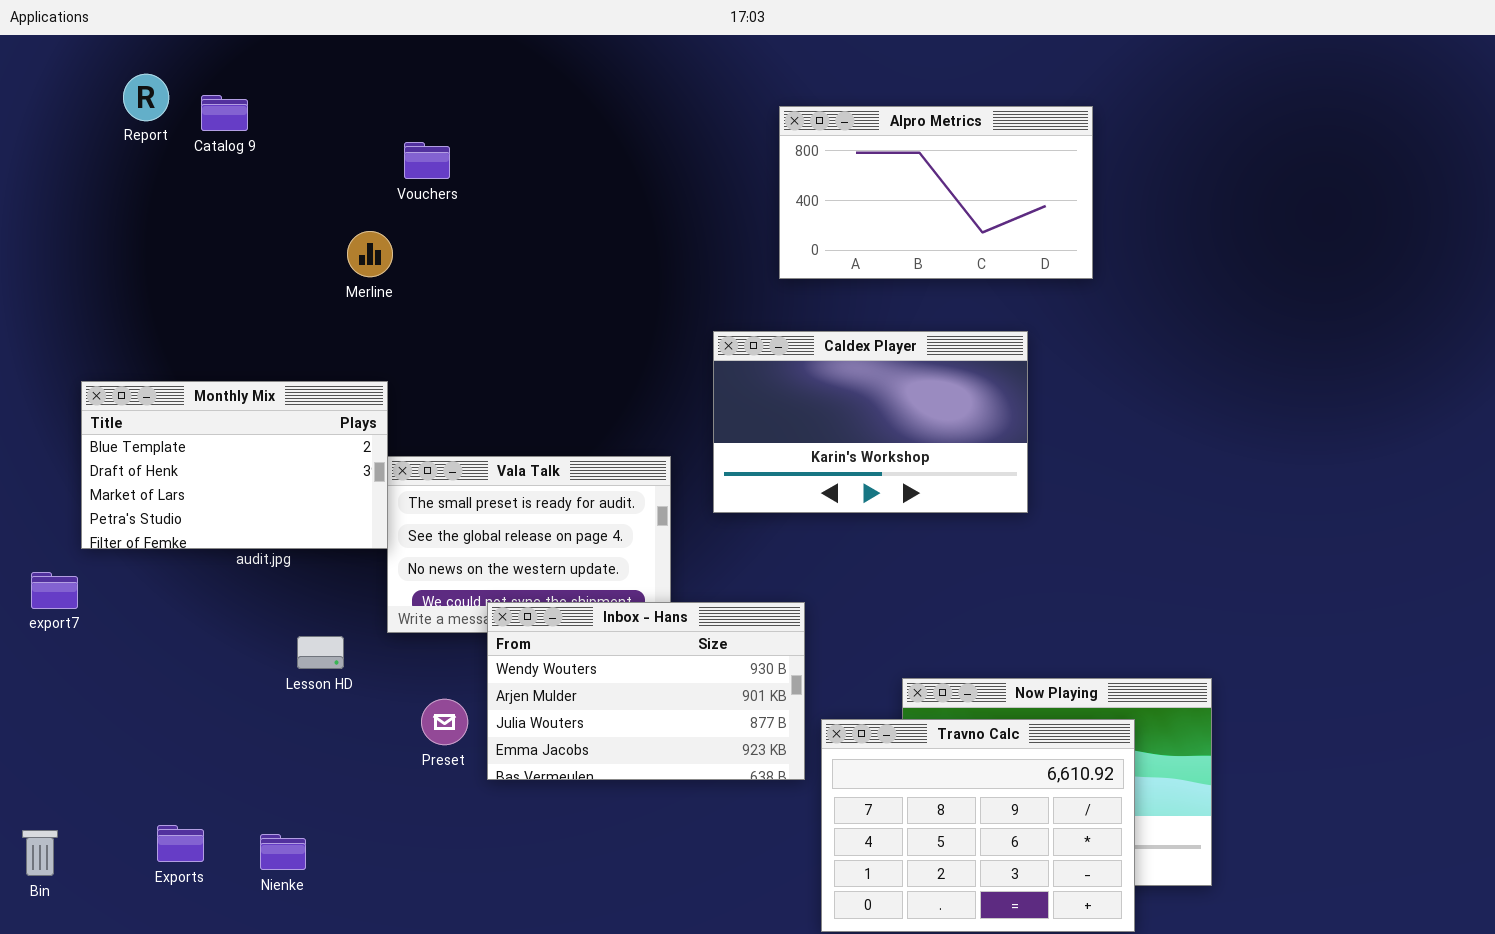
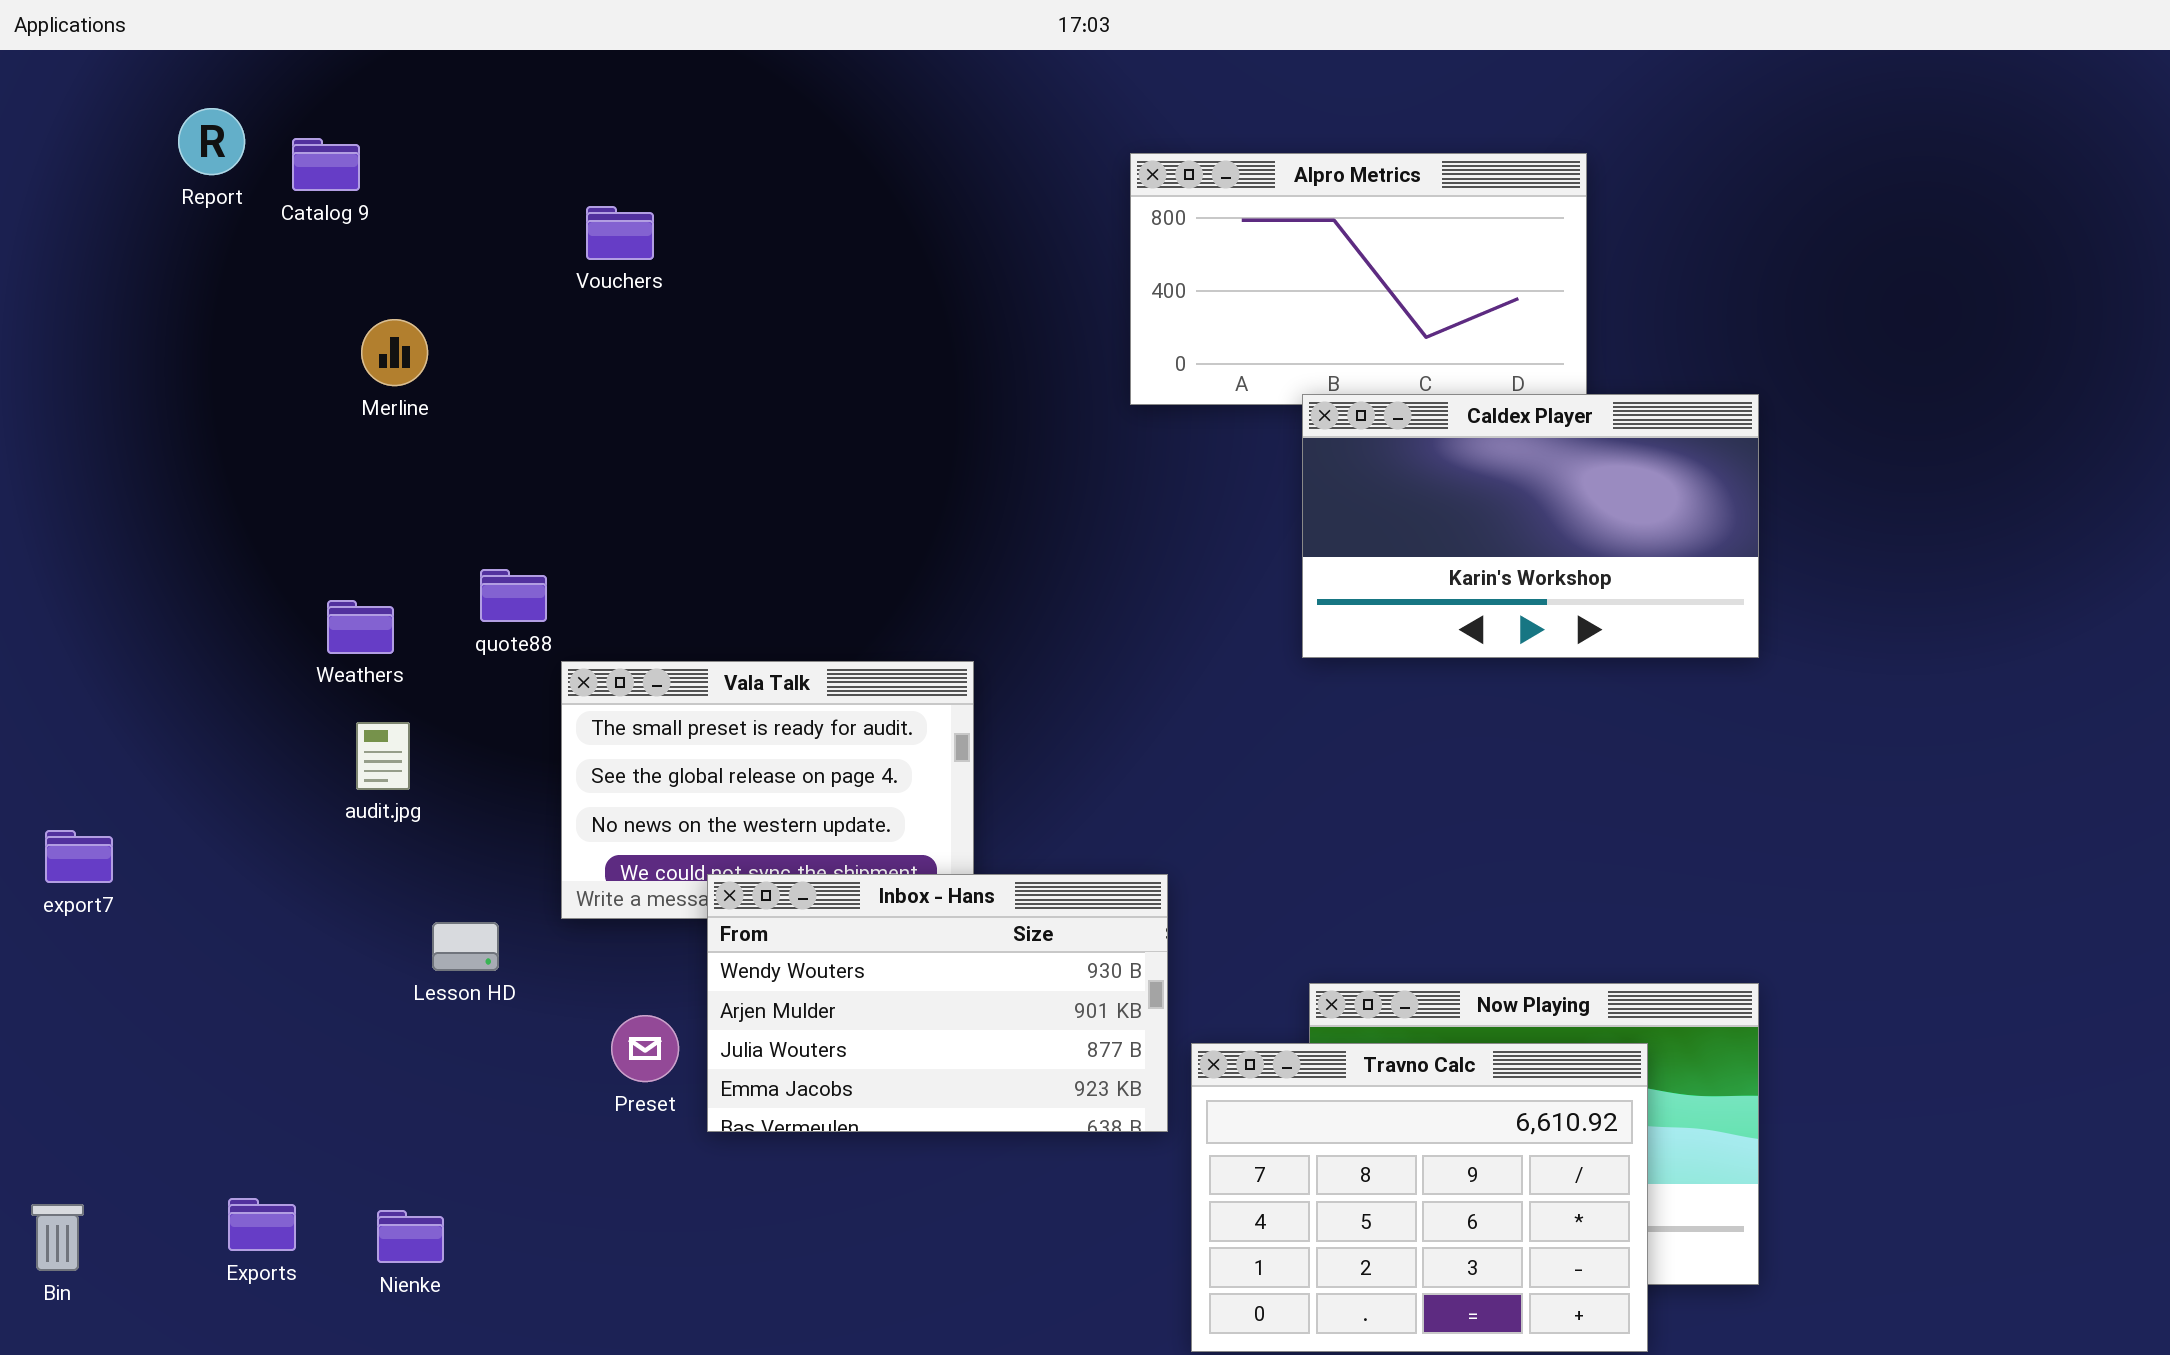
Merline: [347,231,393,277] -> [361,319,428,386], moved
Caldex Player: [713,331,1028,513] -> [1302,394,1759,658], moved
Monthly Mix: [81,381,388,549] -> none, closed

